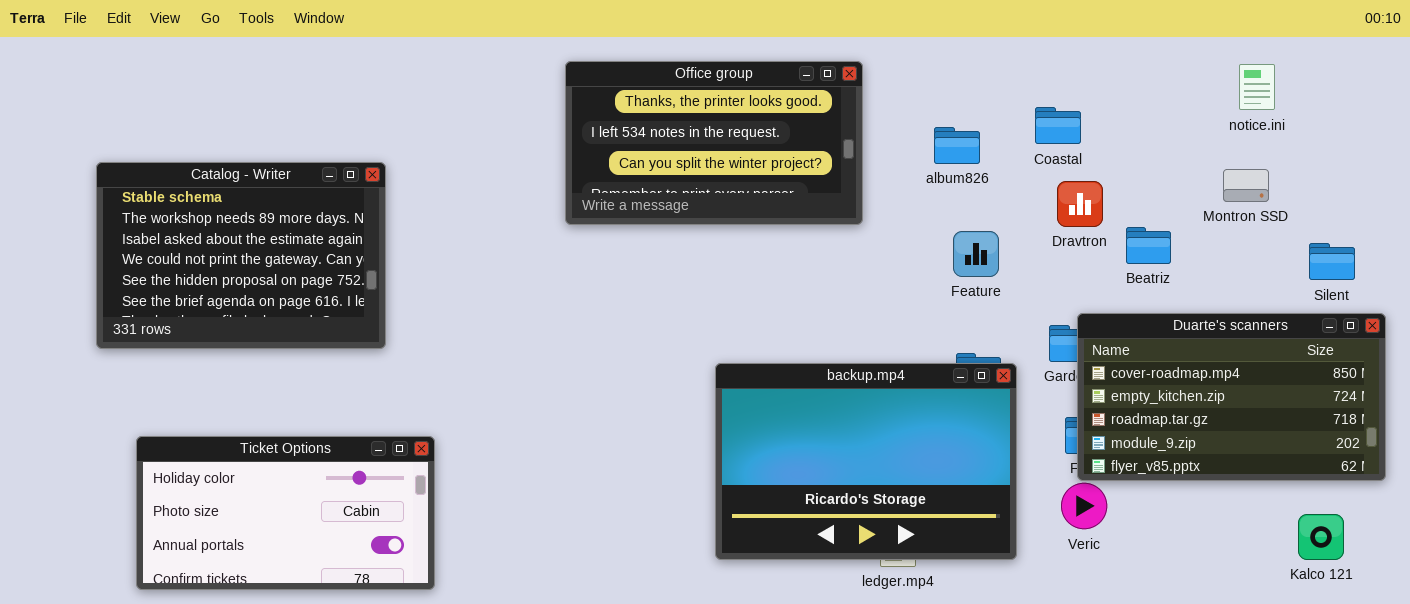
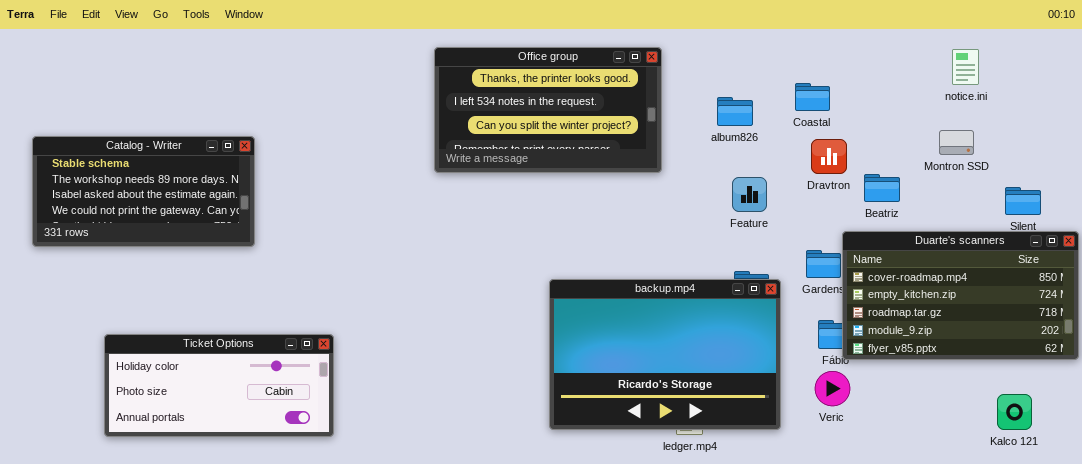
Catalog - Writer: [96,162,386,349] -> [32,136,255,247], moved, resized
Duarte's scanners: [1077,313,1386,481] -> [842,231,1079,360], moved
Ticket Options: [136,436,435,590] -> [104,334,334,437], resized

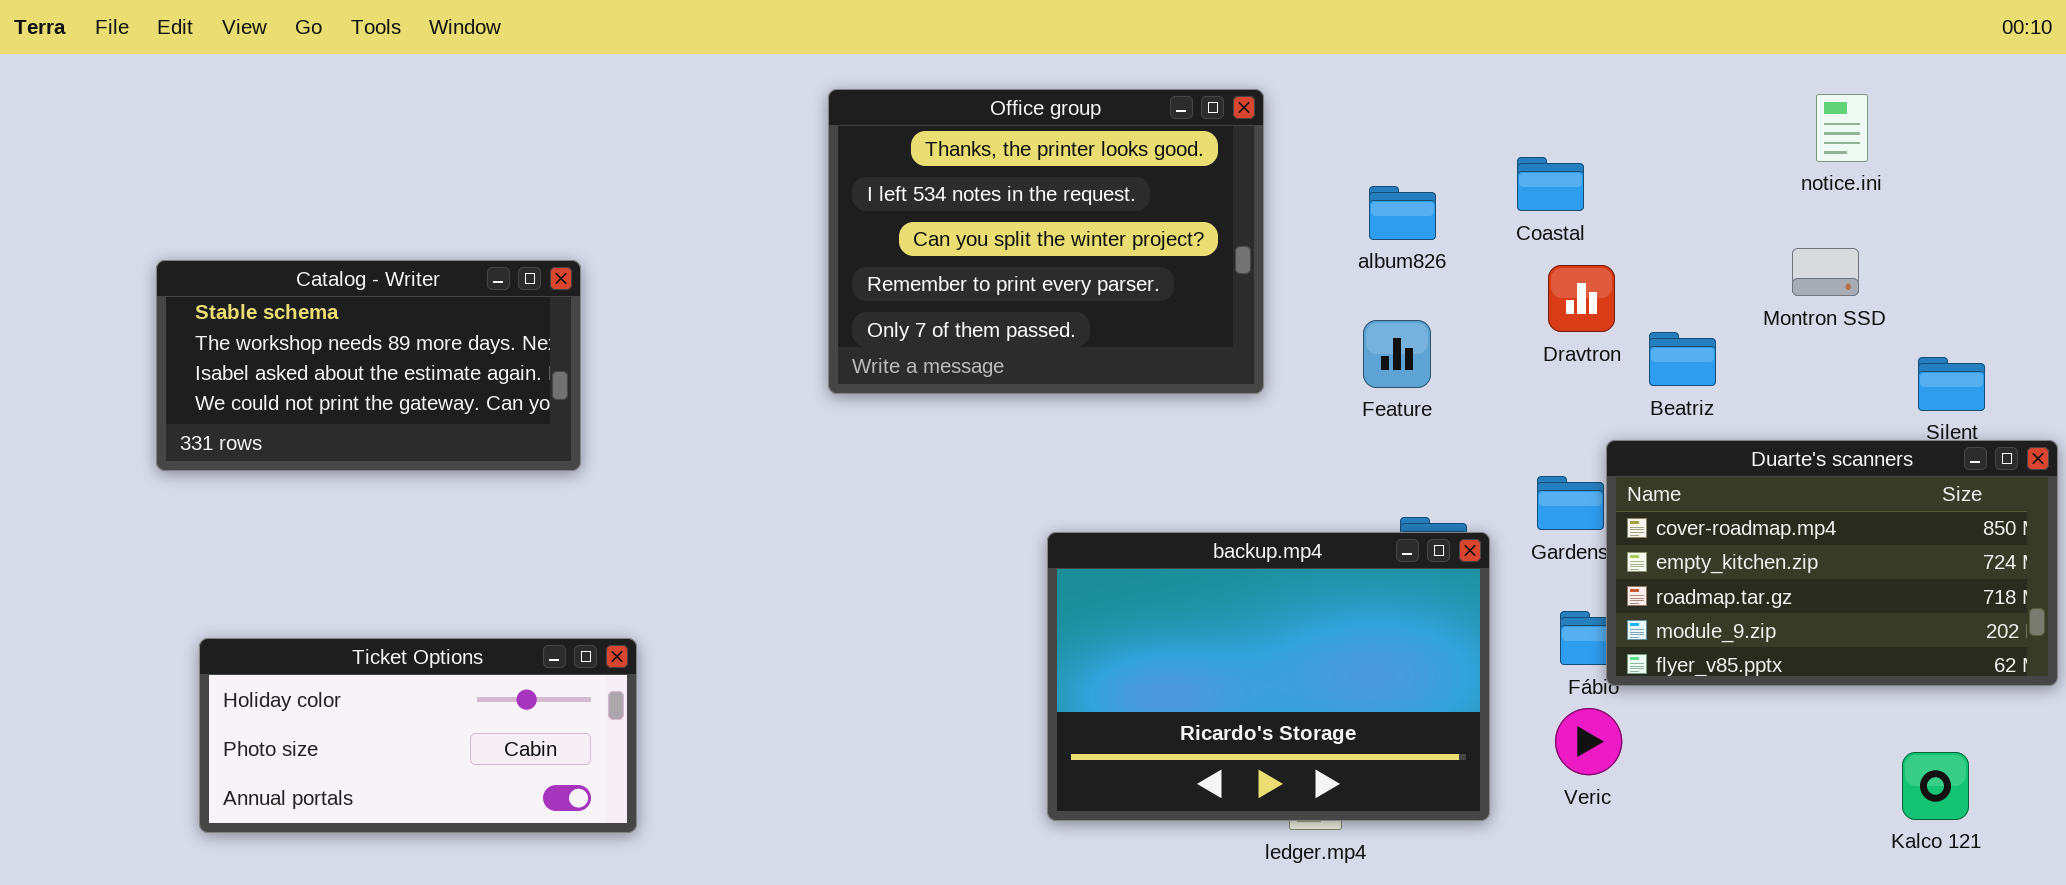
Office group: [434,47,662,173] -> [828,89,1264,394], resized
Catalog - Writer: [32,136,255,247] -> [156,260,581,471], moved
Feature: [732,177,767,212] -> [1363,320,1431,388], moved

